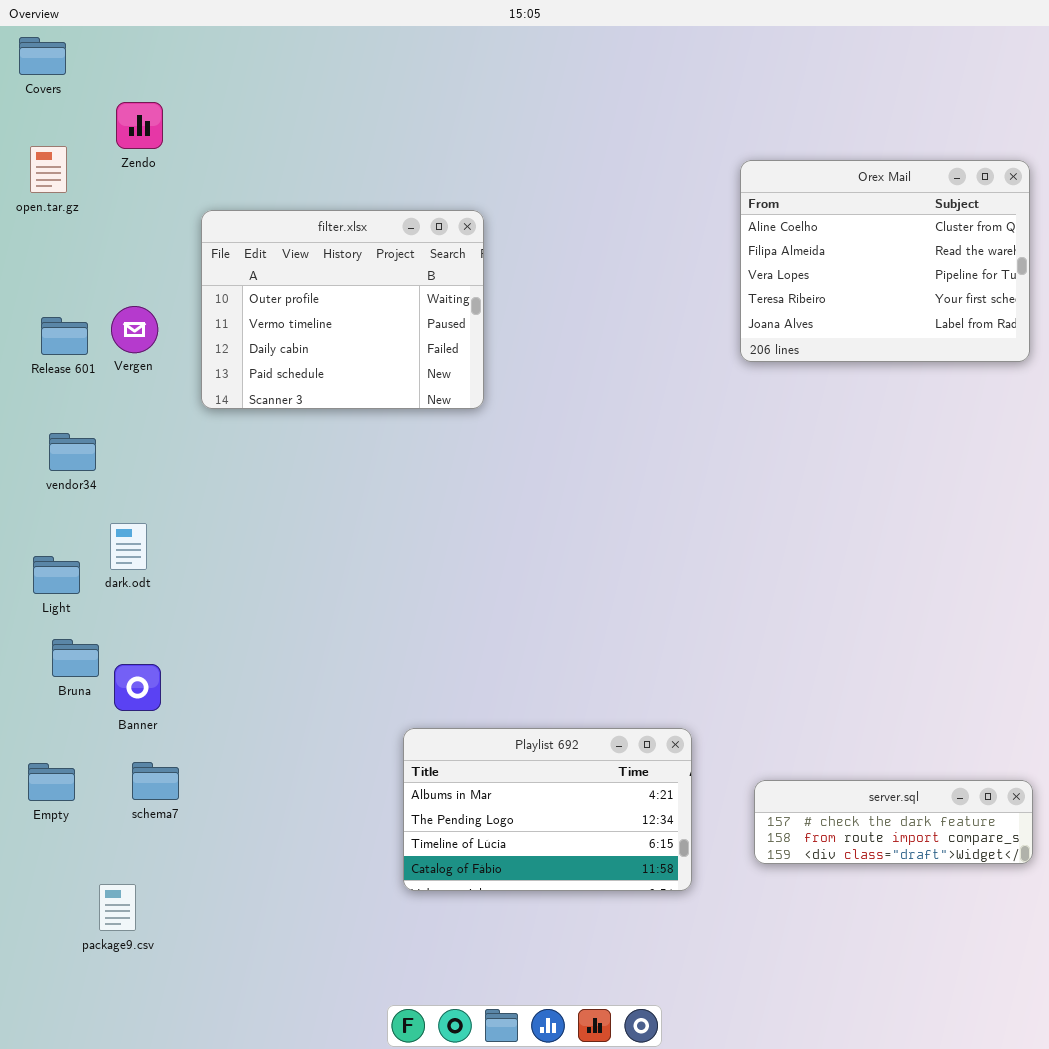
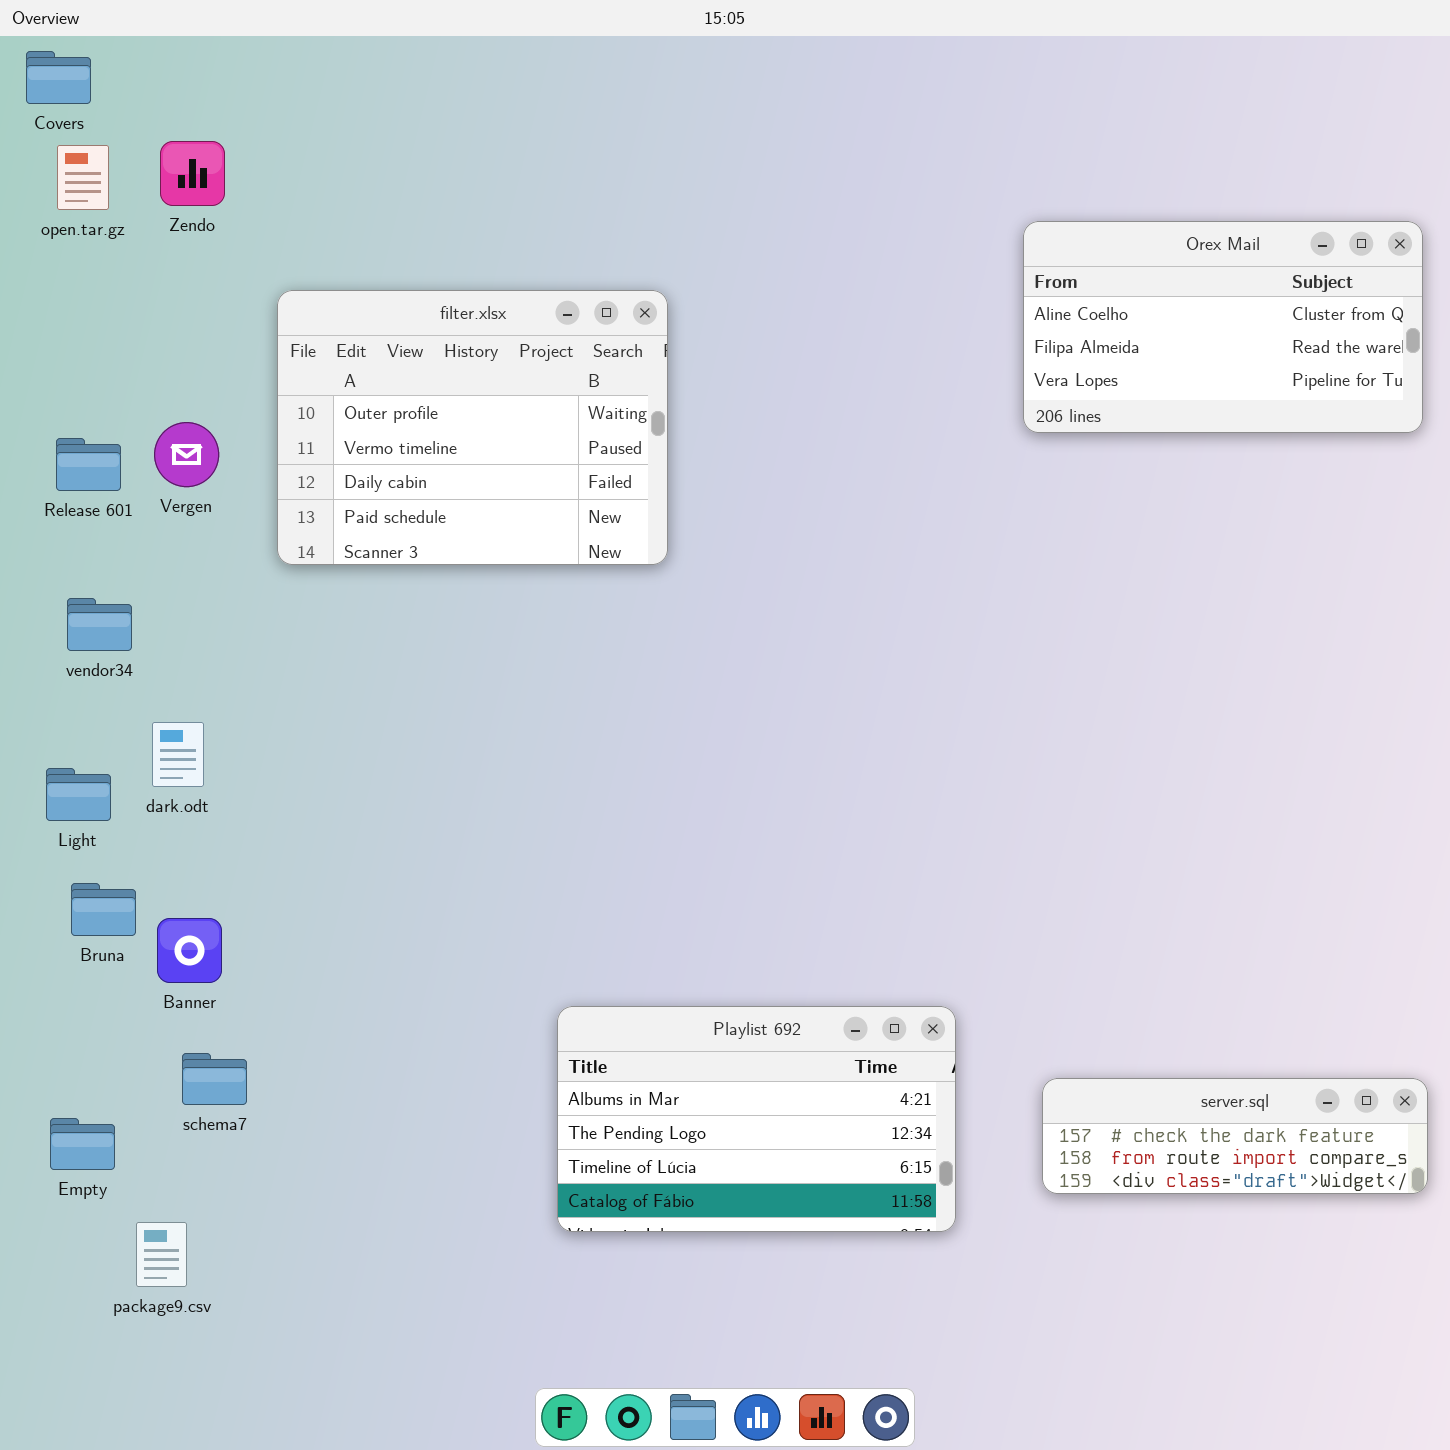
open.tar.gz: [30,146,67,193] -> [57,145,109,210], moved
Orex Mail: [740,160,1030,362] -> [1023,221,1423,433], resized
Empty: [28,763,75,801] -> [50,1118,115,1170], moved

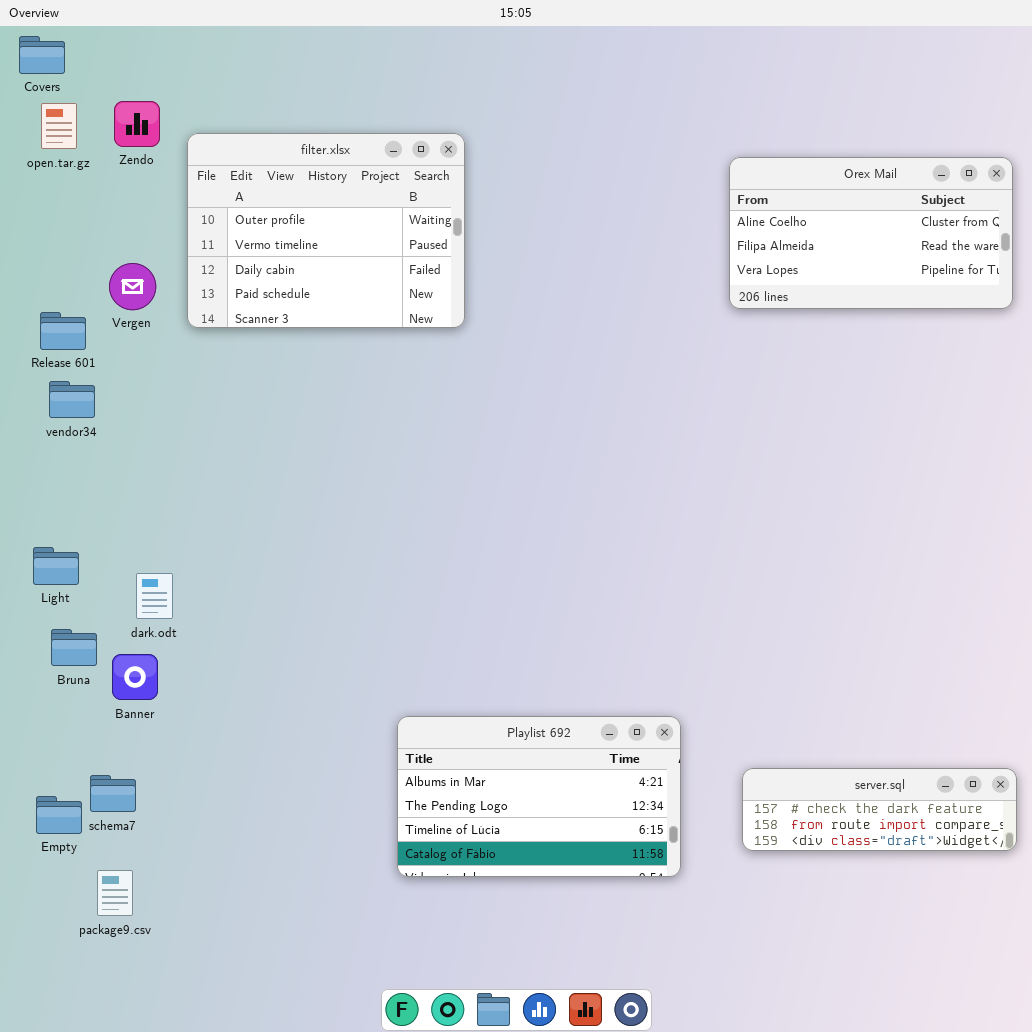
filter.xlsx: [277,290,668,565] -> [187,133,465,328], moved
Vergen: [154,422,219,487] -> [109,263,156,310], moved
vendor34: [67,598,132,651] -> [49,381,95,418], moved
dark.odt: [152,722,204,787] -> [136,573,173,619], moved
schema7: [182,1053,247,1105] -> [90,775,136,812], moved

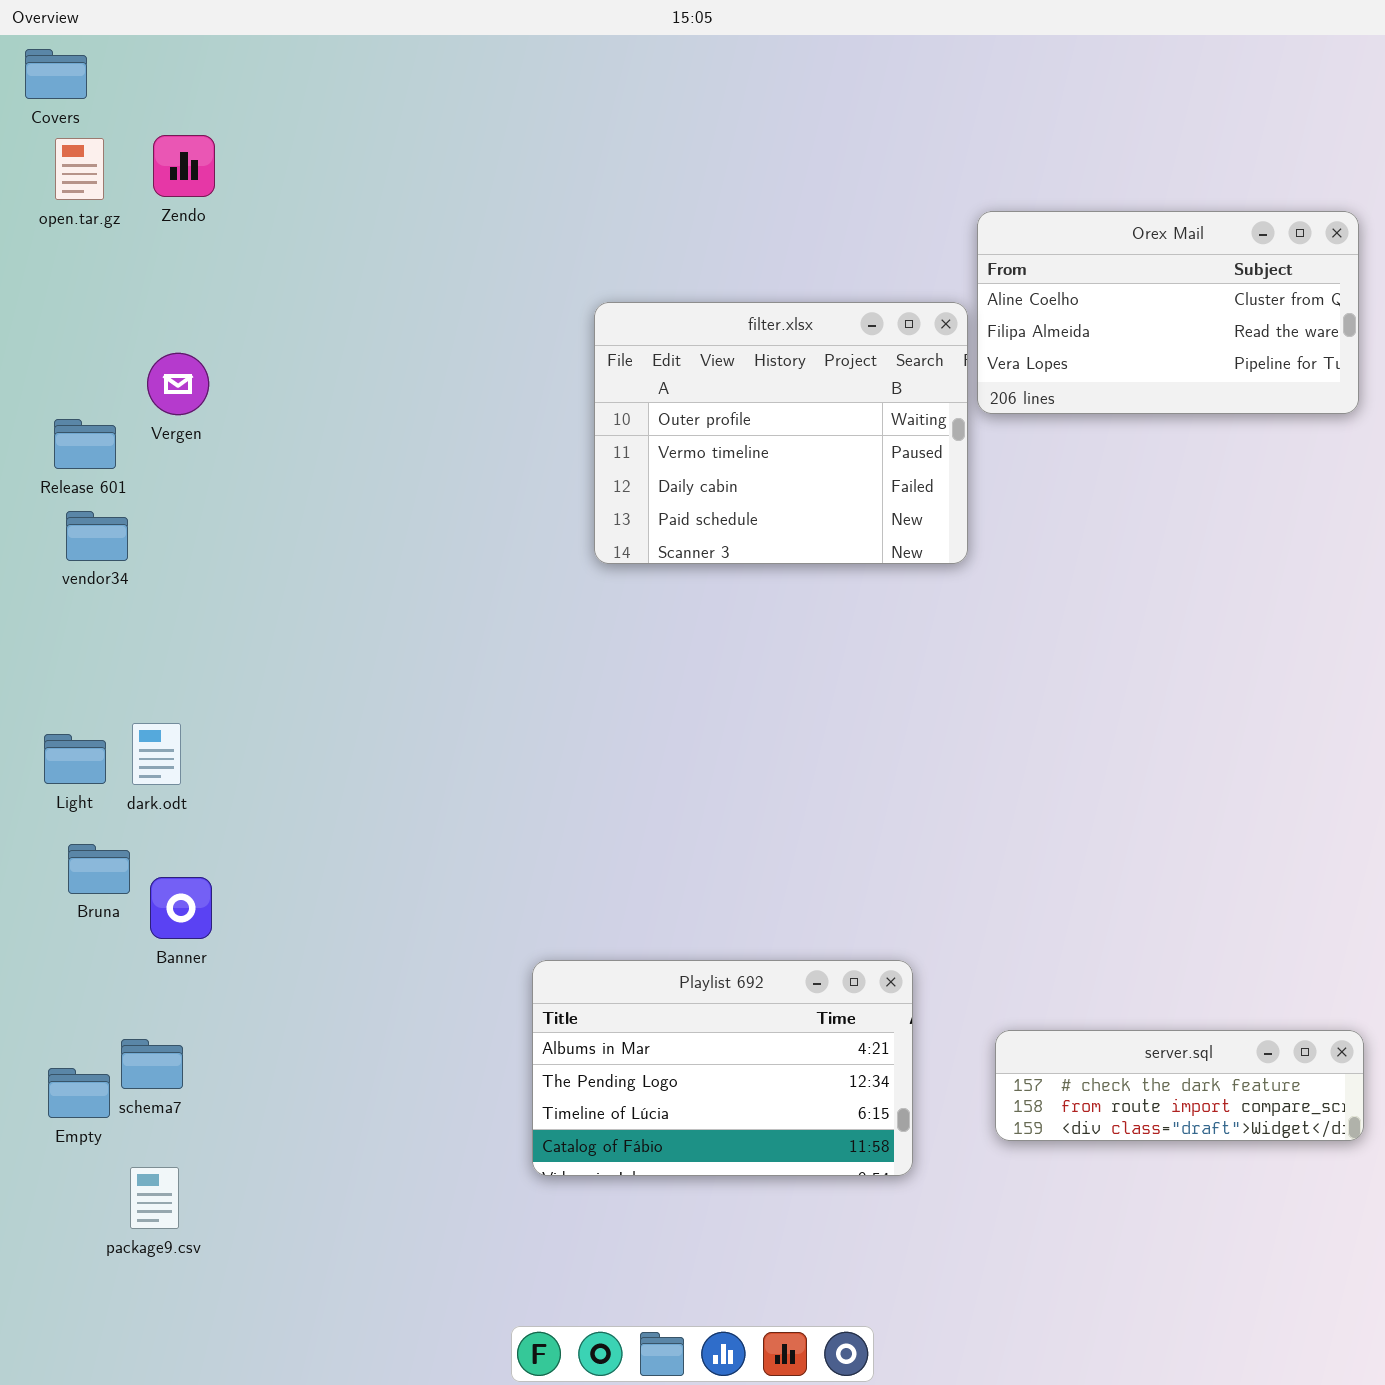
filter.xlsx: [187,133,465,328] -> [594,302,968,564], moved
dark.odt: [136,573,173,619] -> [132,723,181,785], moved

